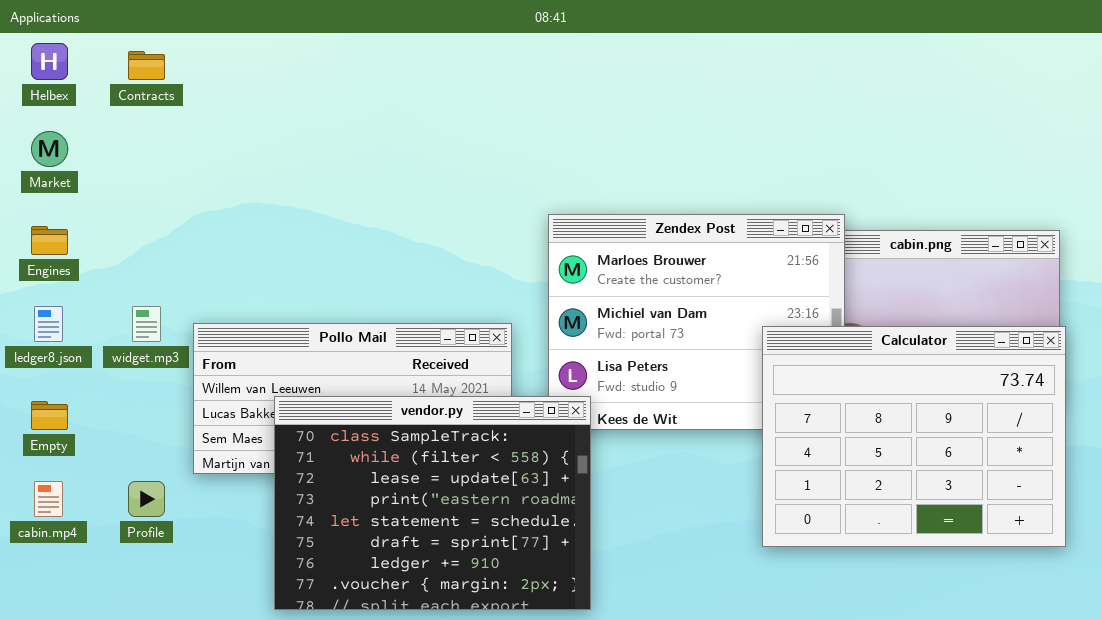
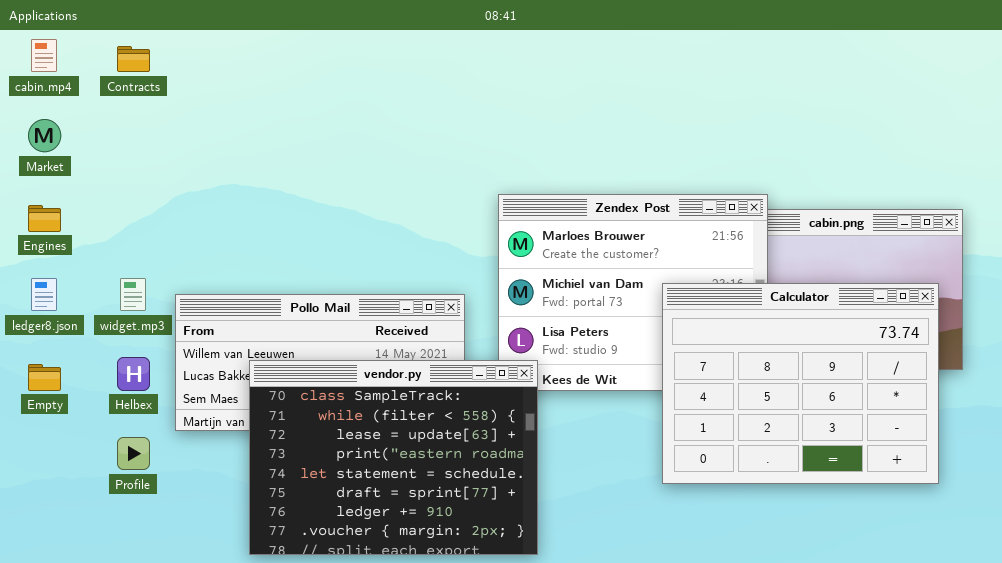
Helbex: [31,43,68,80] -> [117,357,150,391], moved
Calculator: [762,326,1066,547] -> [662,283,939,484], moved
cabin.mp4: [34,481,63,517] -> [31,39,57,72], moved

